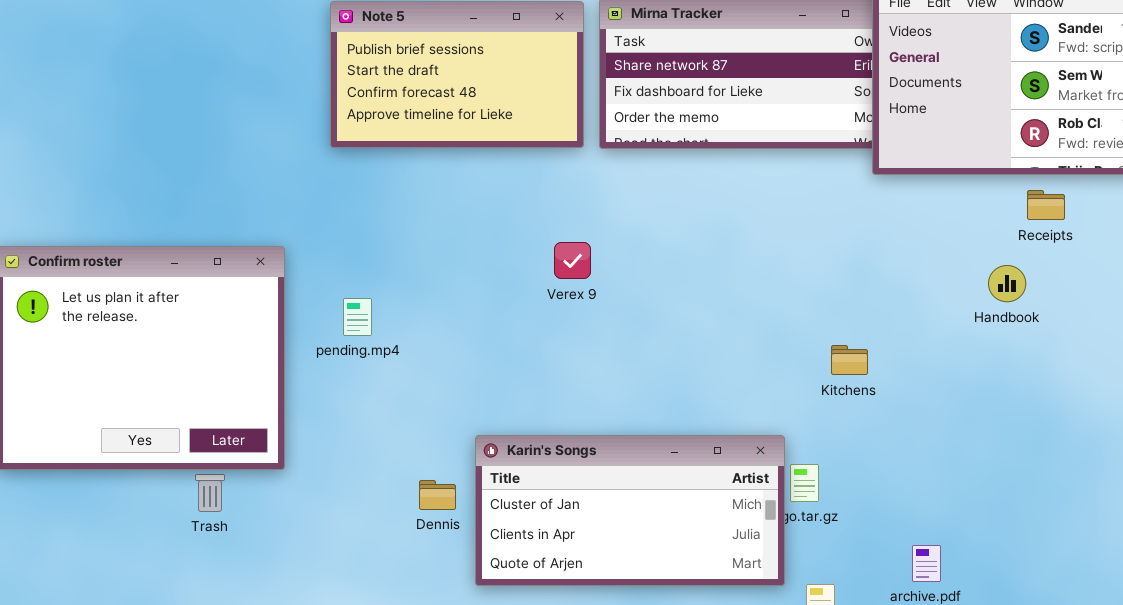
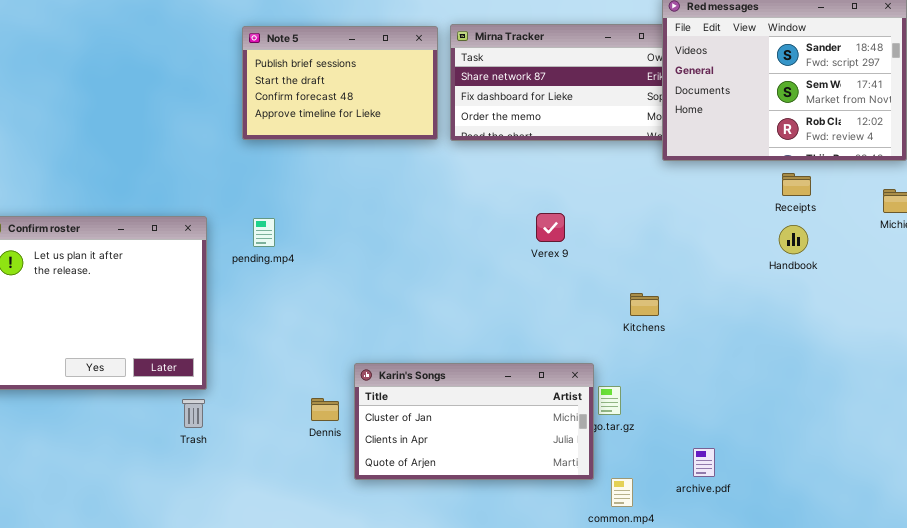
Verex 9: [554,242,591,279] -> [536,213,565,242], moved
Handbook: [988,265,1026,302] -> [779,225,808,254], moved
pending.mp4: [343,298,372,336] -> [253,218,275,247], moved
Trash: [195,474,225,512] -> [182,399,205,428], moved

